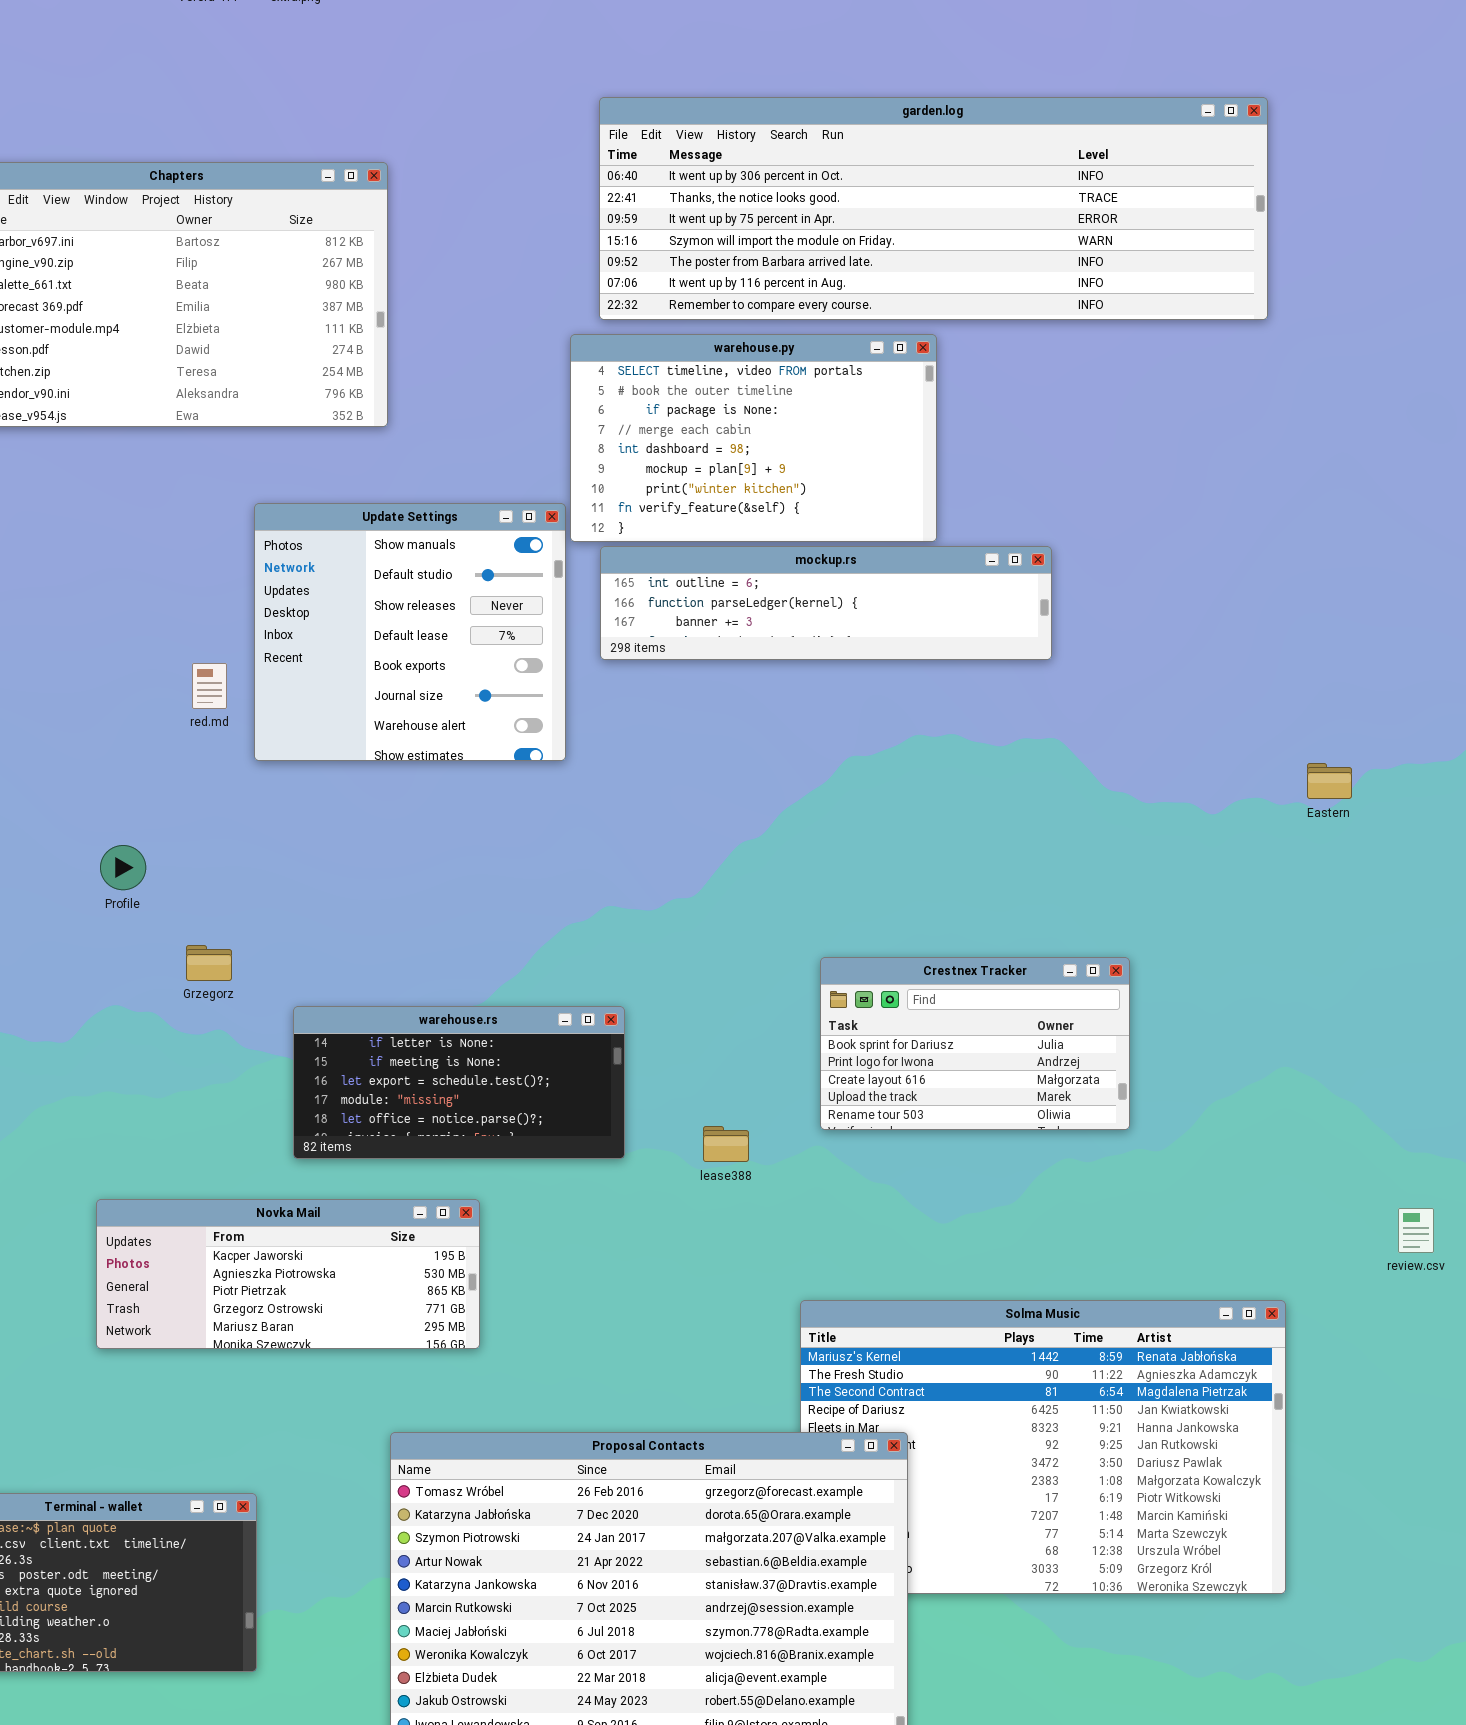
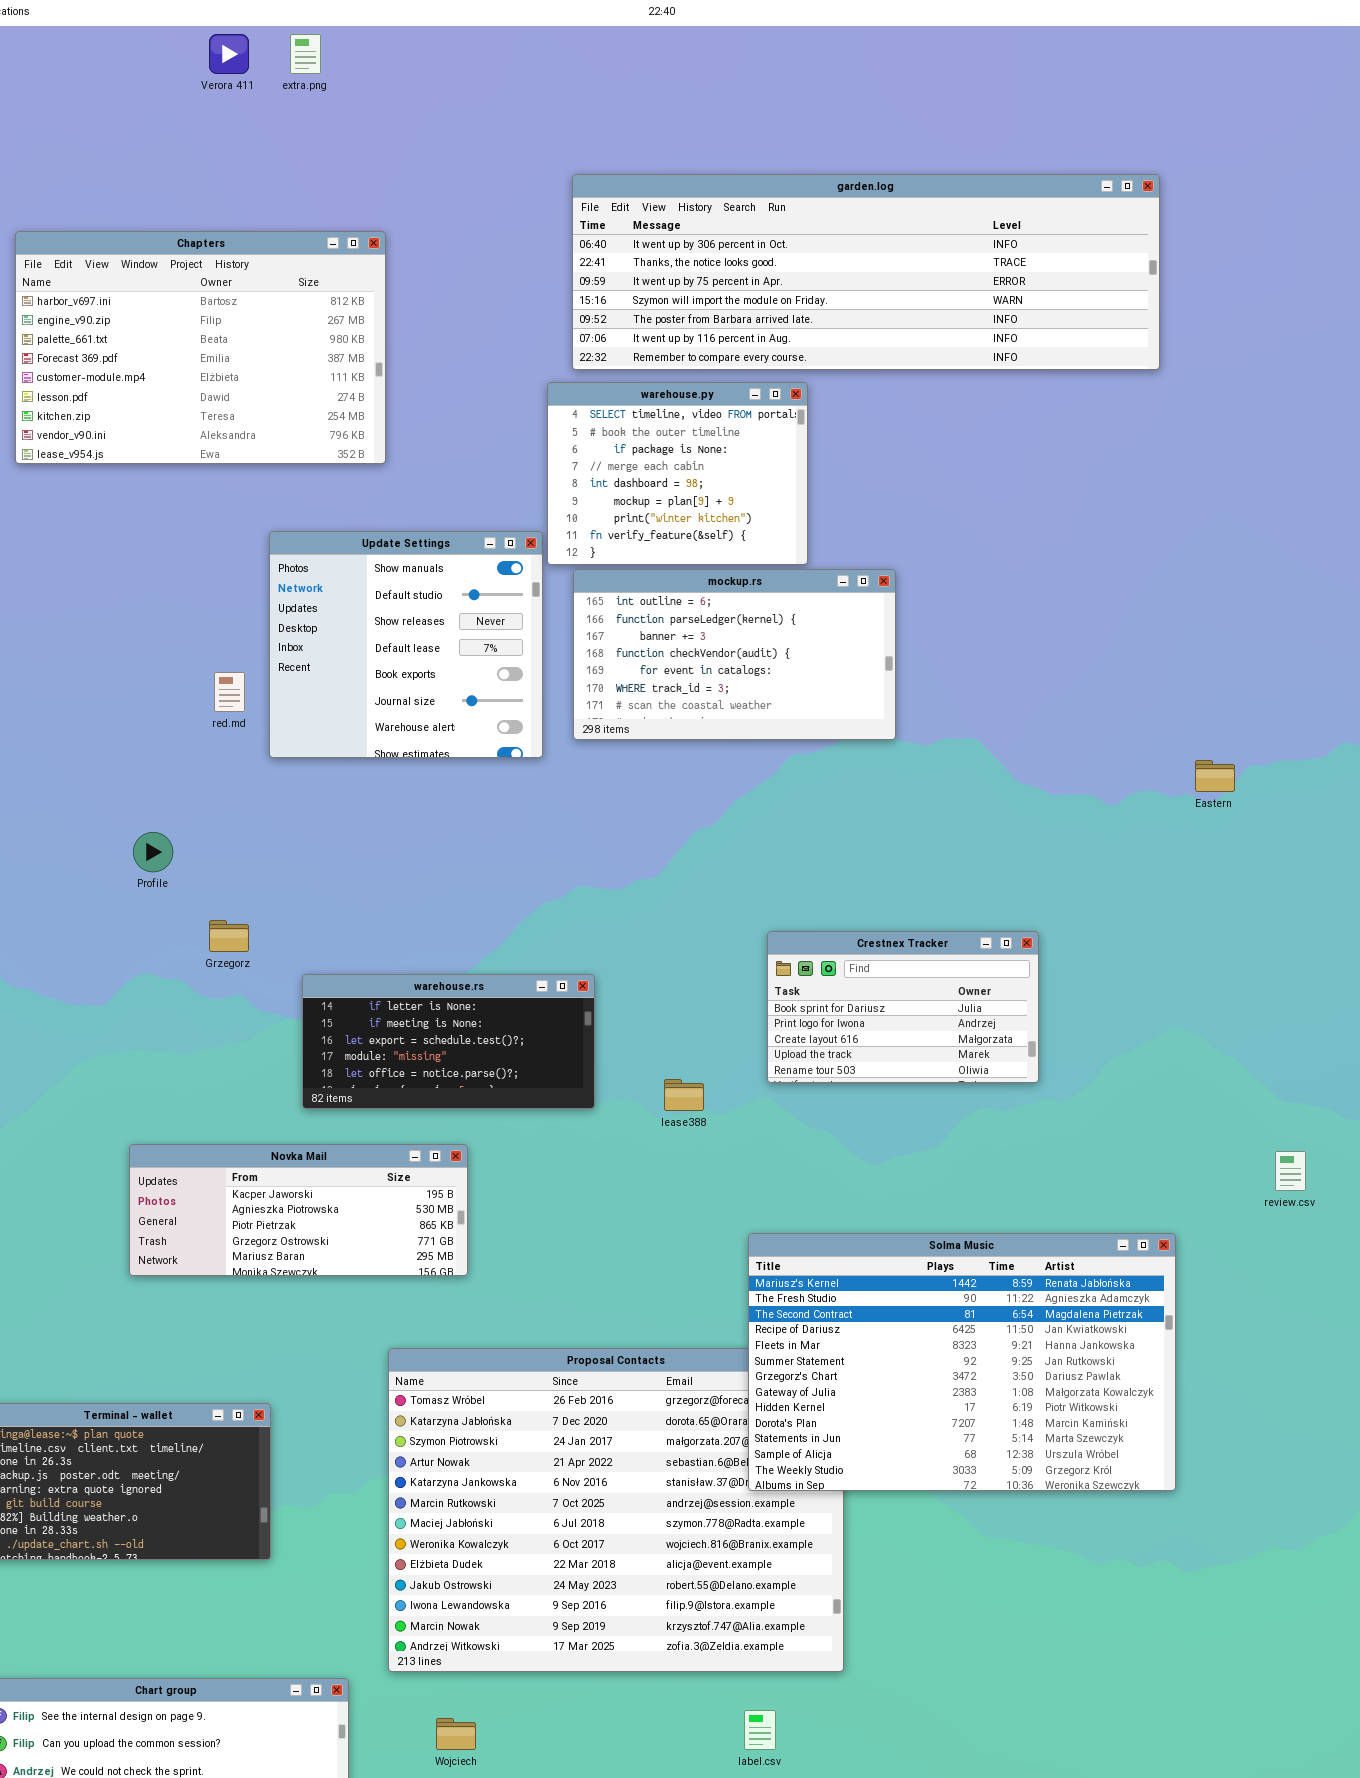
warehouse.py: [570,334,937,542] -> [547,382,808,565], resized
mockup.rs: [600,546,1052,660] -> [573,569,896,740], resized
Solma Music: [800,1300,1286,1594] -> [748,1233,1176,1491], raised

